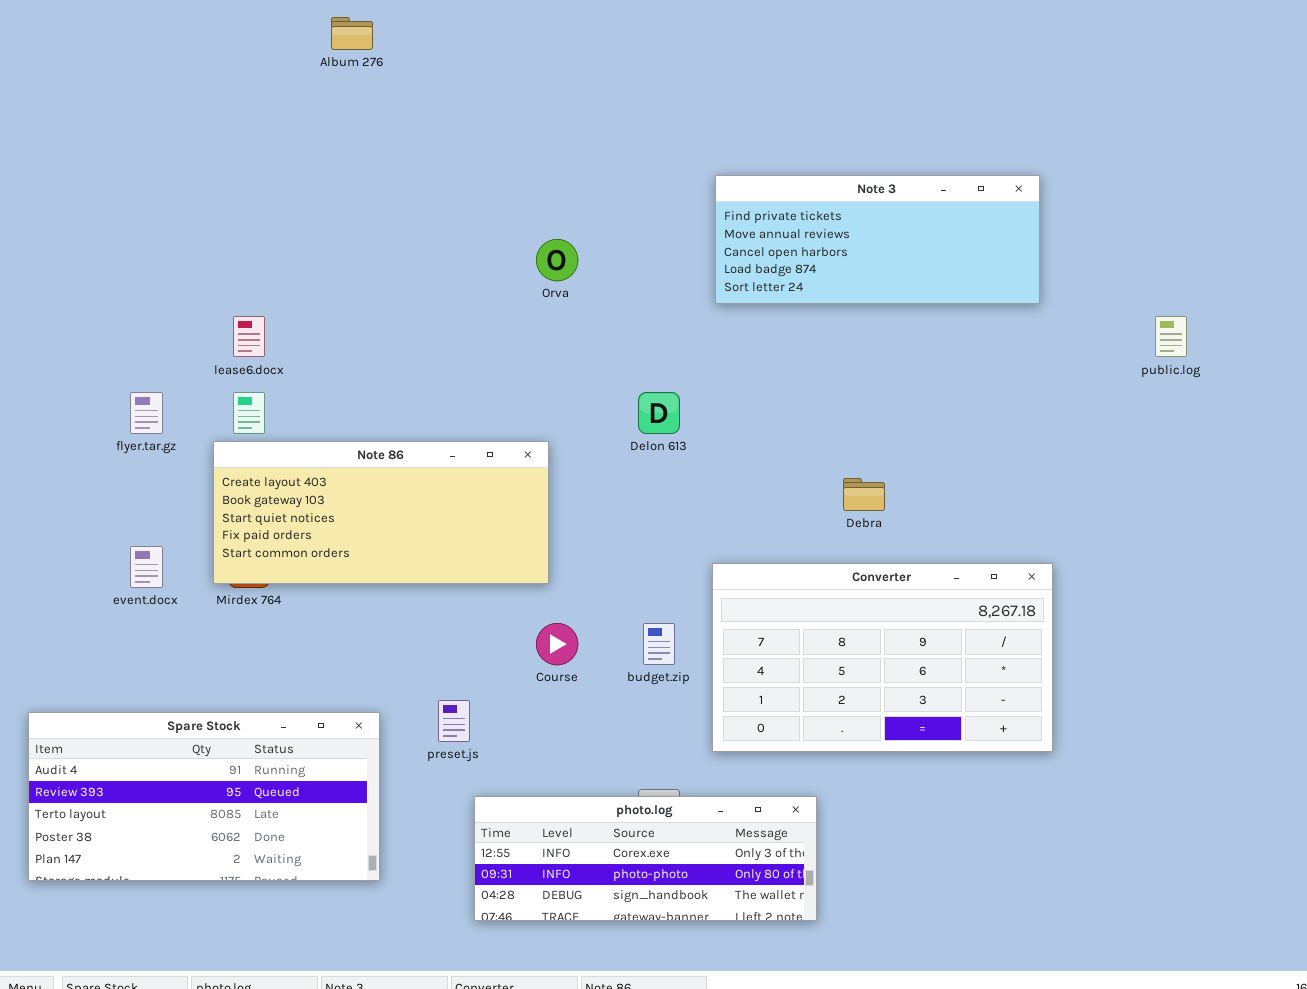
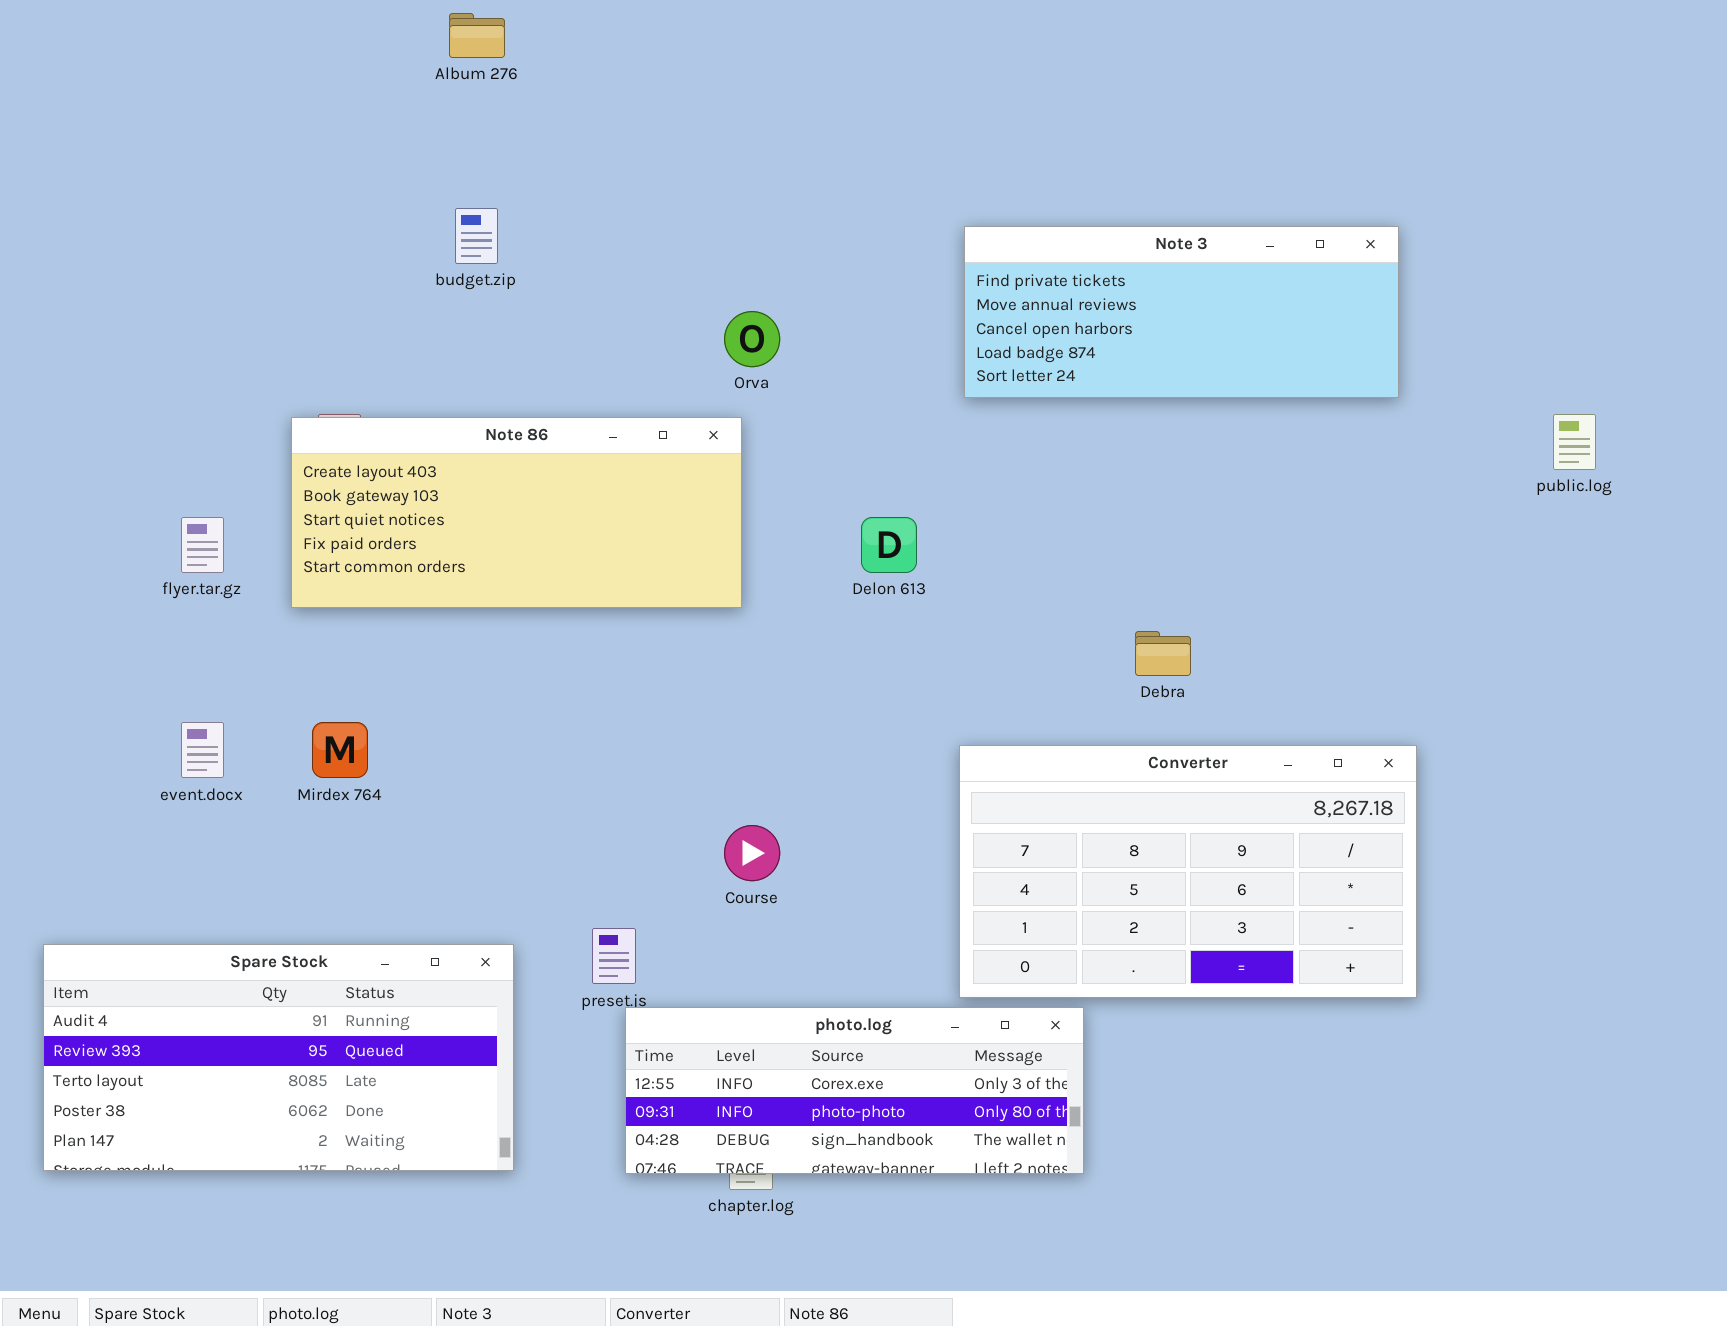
Note 86: [213,441,549,584] -> [291,417,742,608], moved
budget.zip: [643,623,675,665] -> [455,208,498,264], moved
photo.log: [474,796,817,921] -> [625,1007,1084,1174], moved

